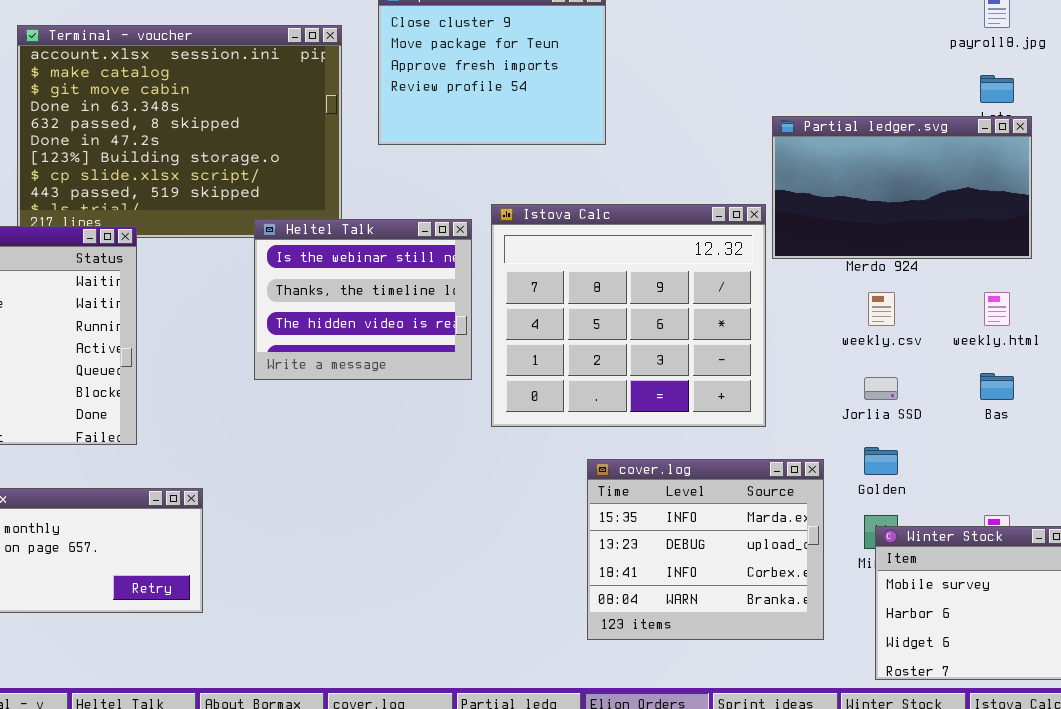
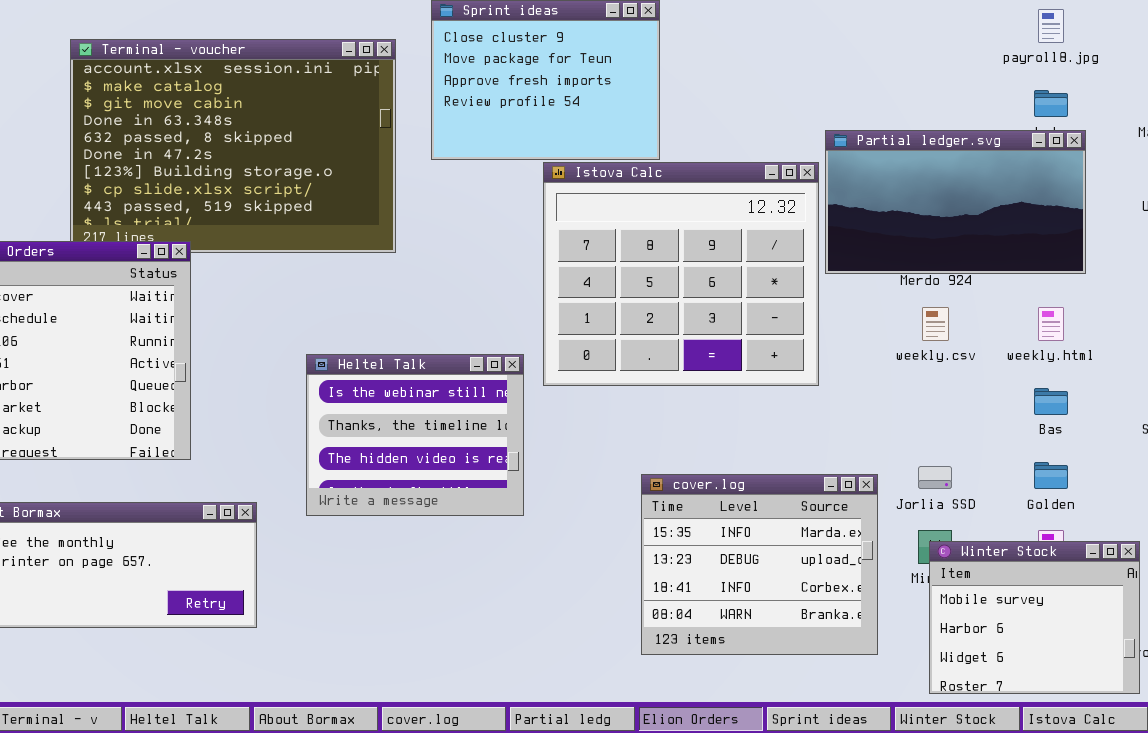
Istova Calc: [491,204,766,427] -> [543,162,819,386], moved
Heltel Talk: [254,219,472,380] -> [306,354,524,516], moved
Jorlia SSD: [864,377,898,400] -> [918,466,952,489], moved
Golden: [864,447,898,475] -> [1034,462,1068,489], moved

